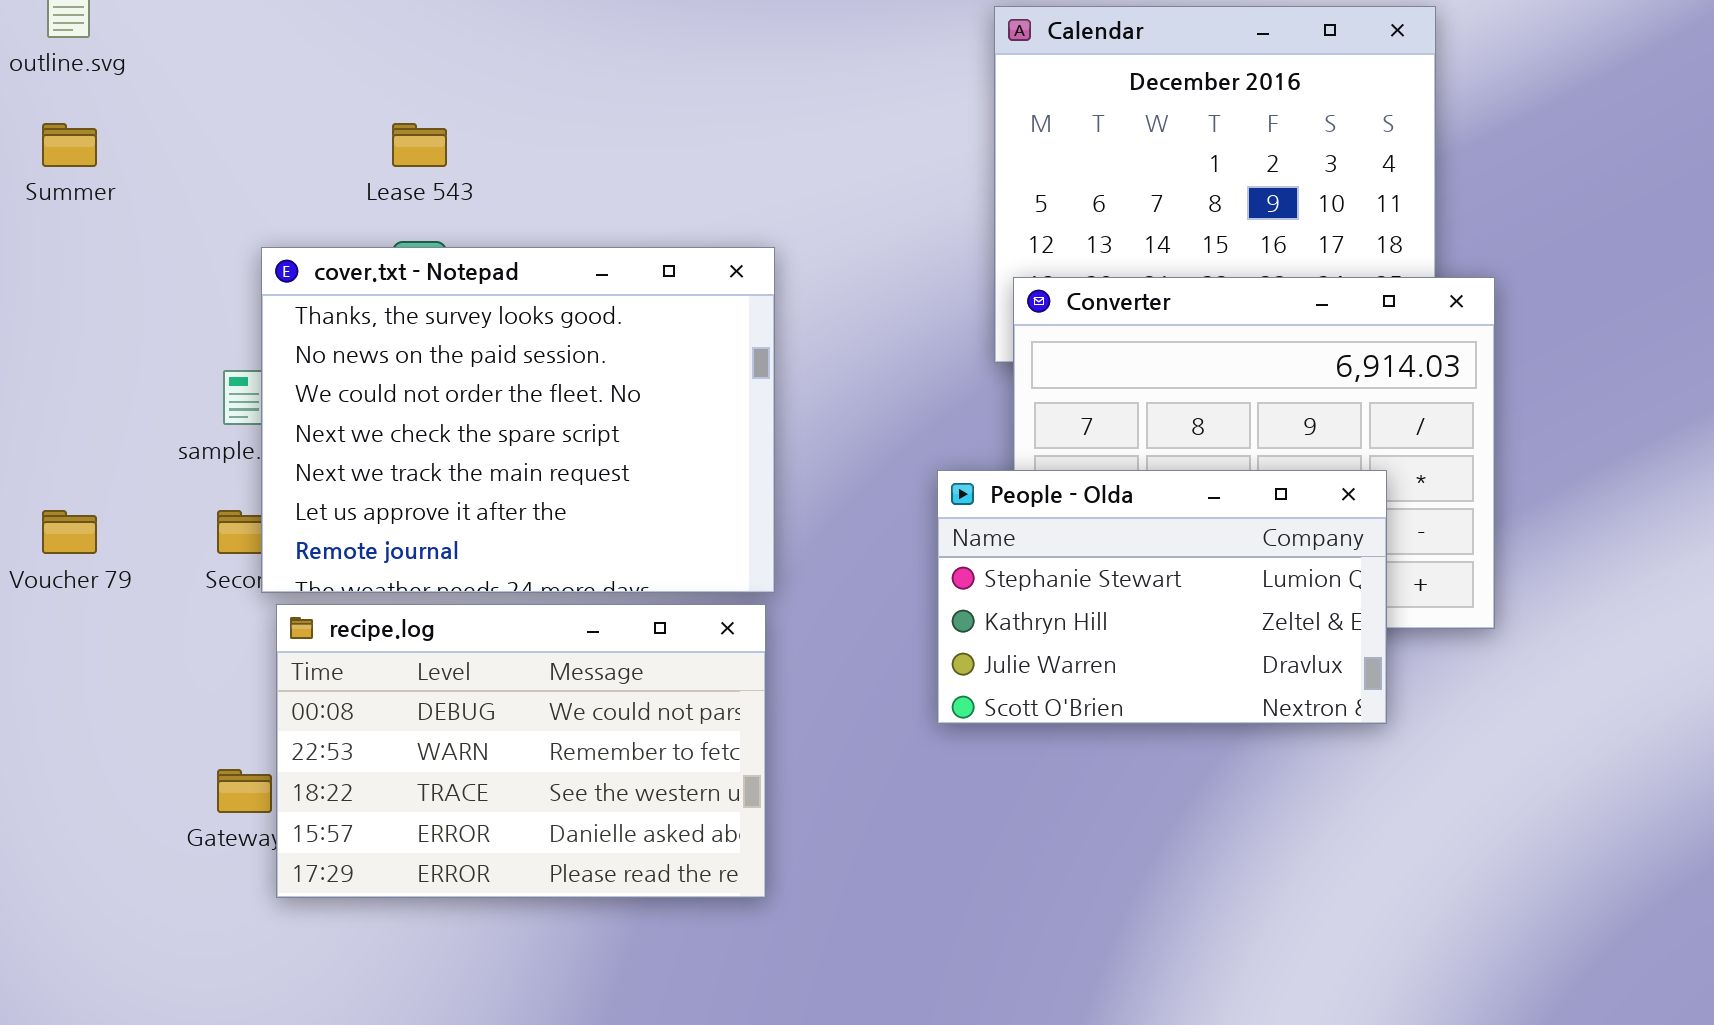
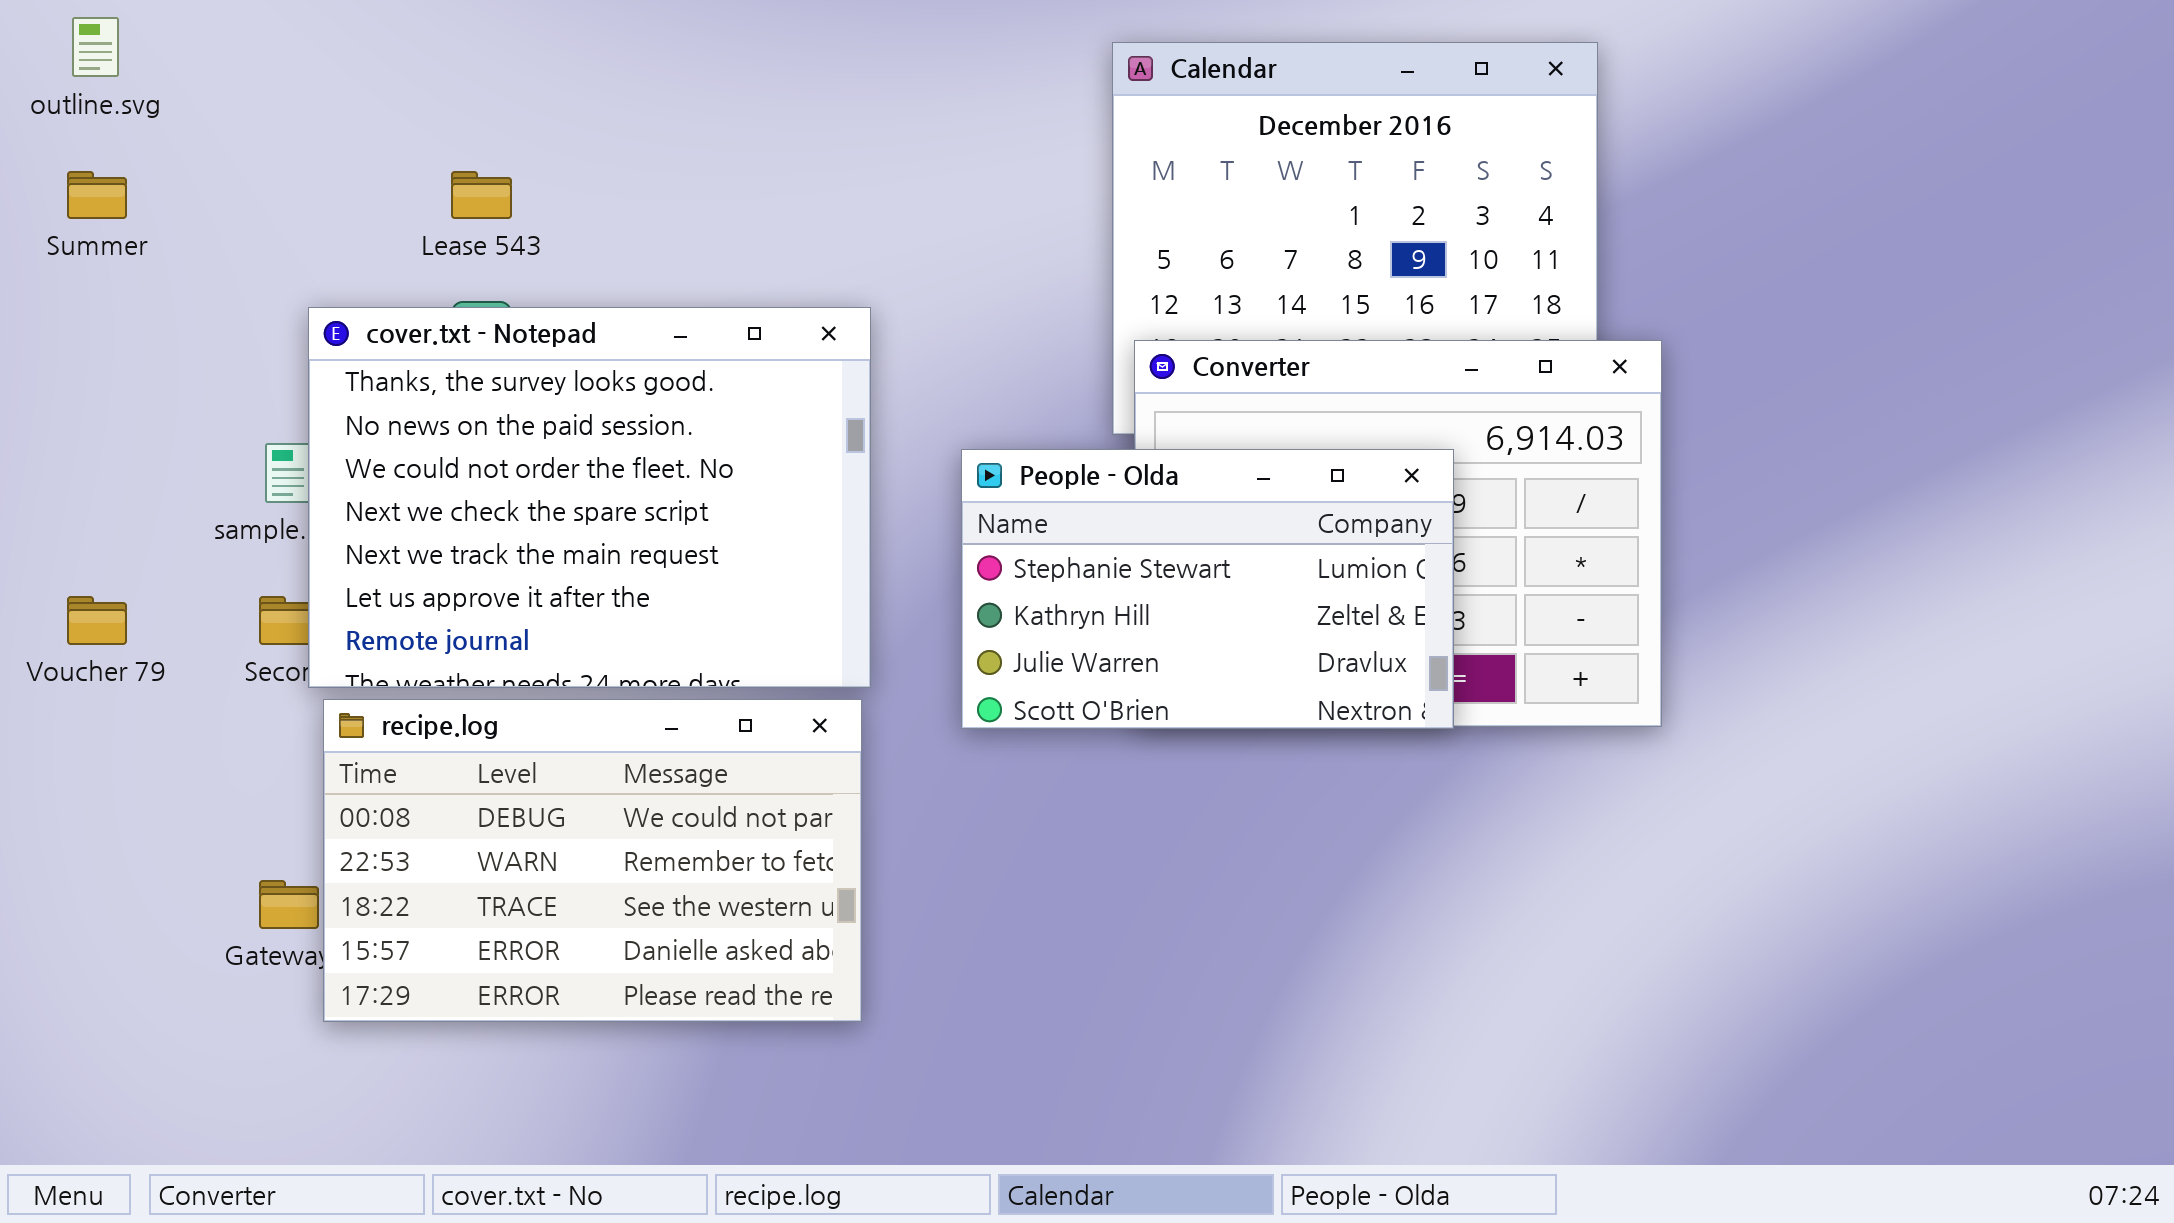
People - Olda: [937,470,1387,724] -> [961,449,1454,729], moved

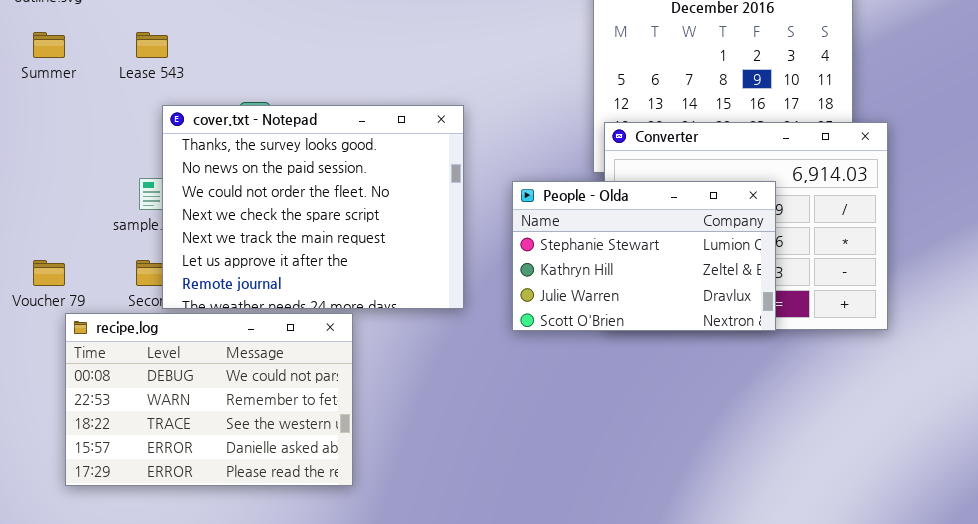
Lease 543: [451,171,512,219] -> [136,32,168,58], moved
recipe.log: [323,699,862,1022] -> [65,313,353,486], moved

